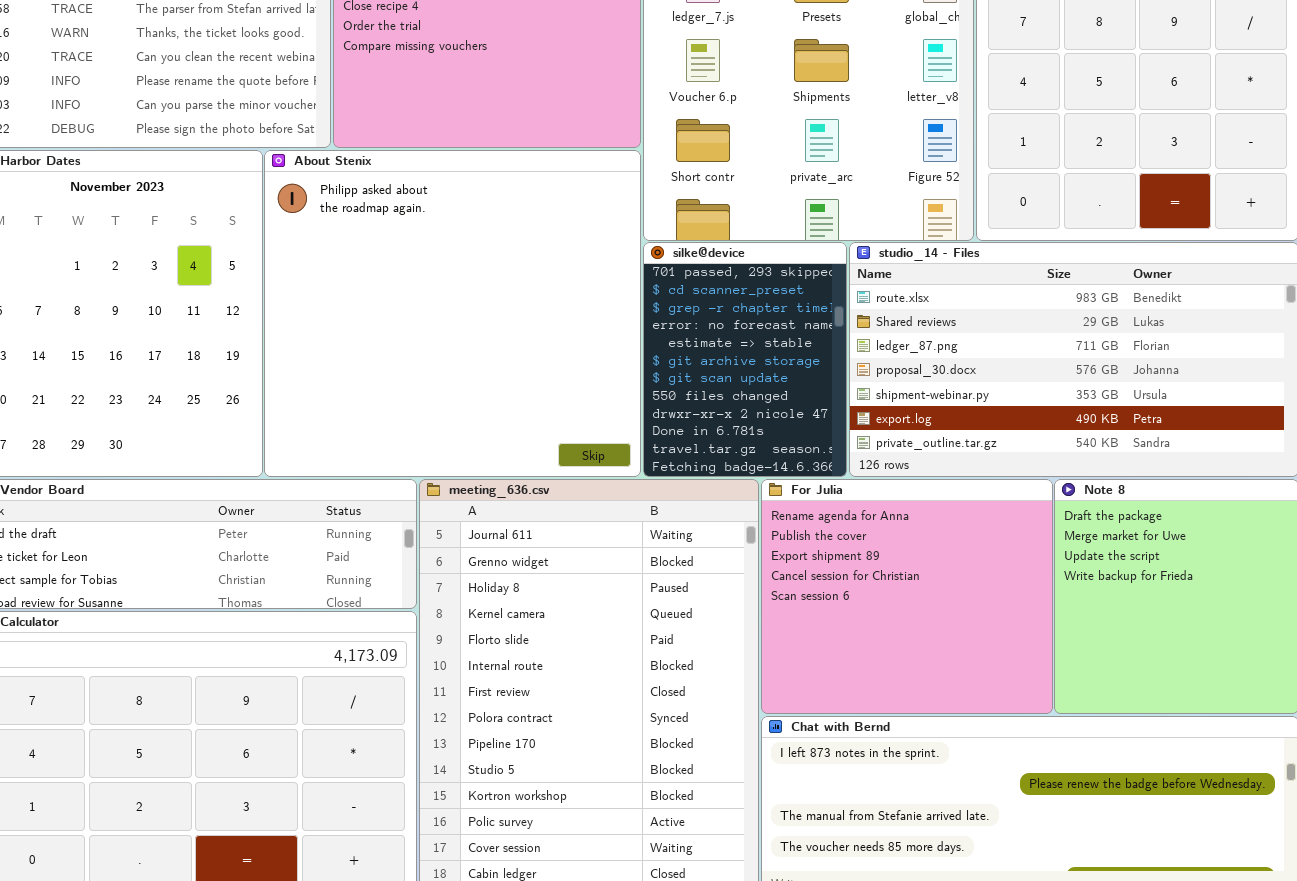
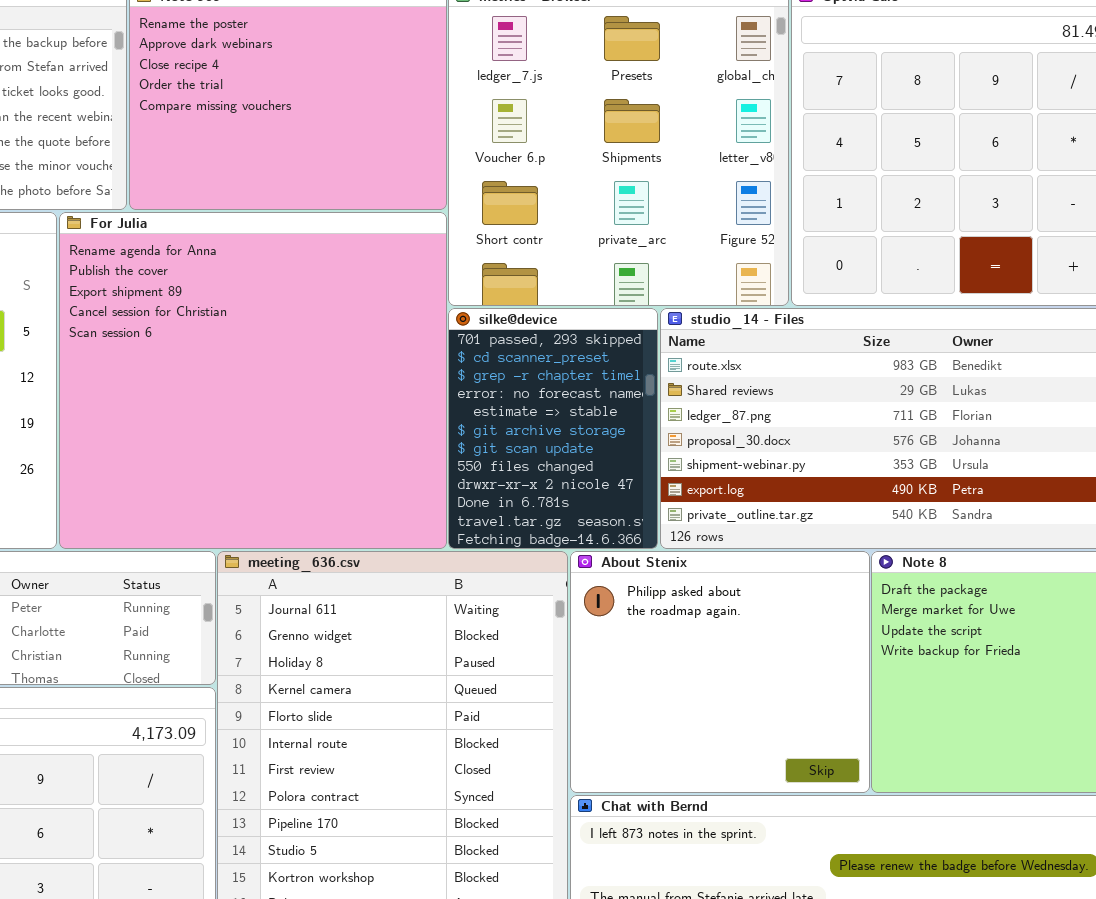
About Stenix: [264,150,641,477] -> [570,551,870,793], moved, resized
For Julia: [761,479,1053,714] -> [59,212,447,549], moved, resized

